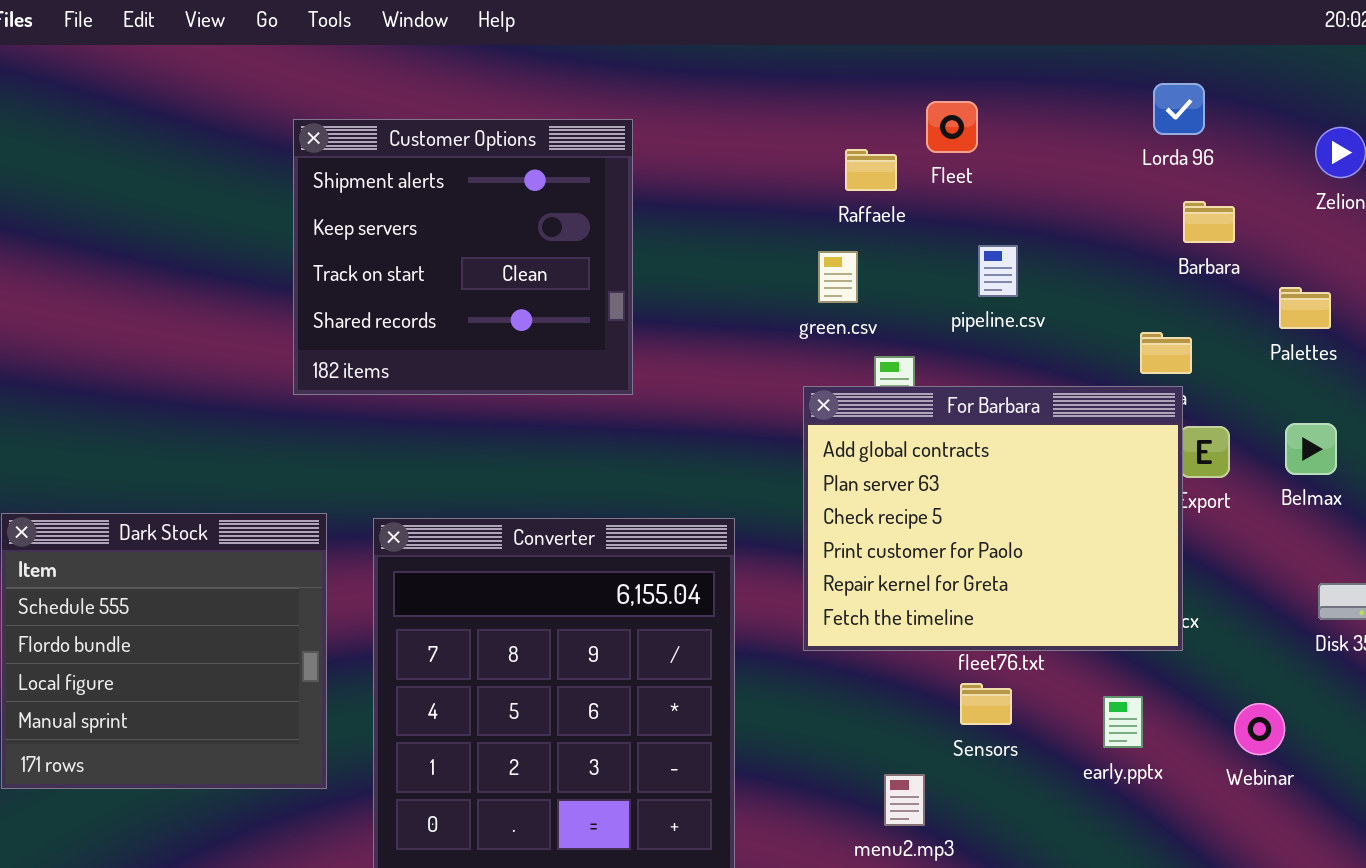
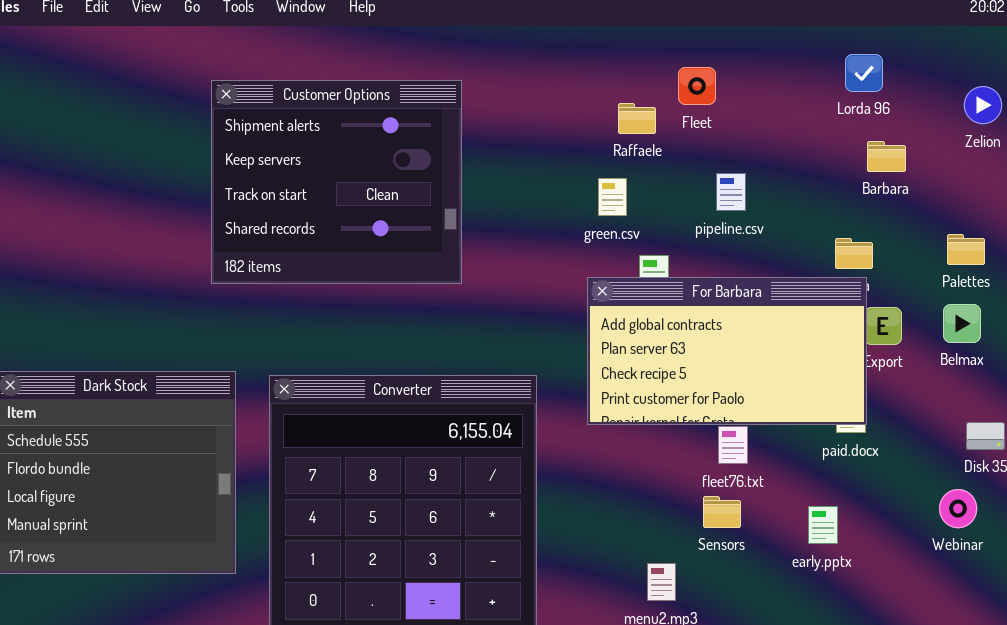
Palettes: [1279,287,1331,329] -> [947,234,985,265], moved
For Barbara: [803,386,1183,651] -> [587,277,867,425], resized
Webinar: [1234,703,1285,755] -> [939,489,977,528], moved

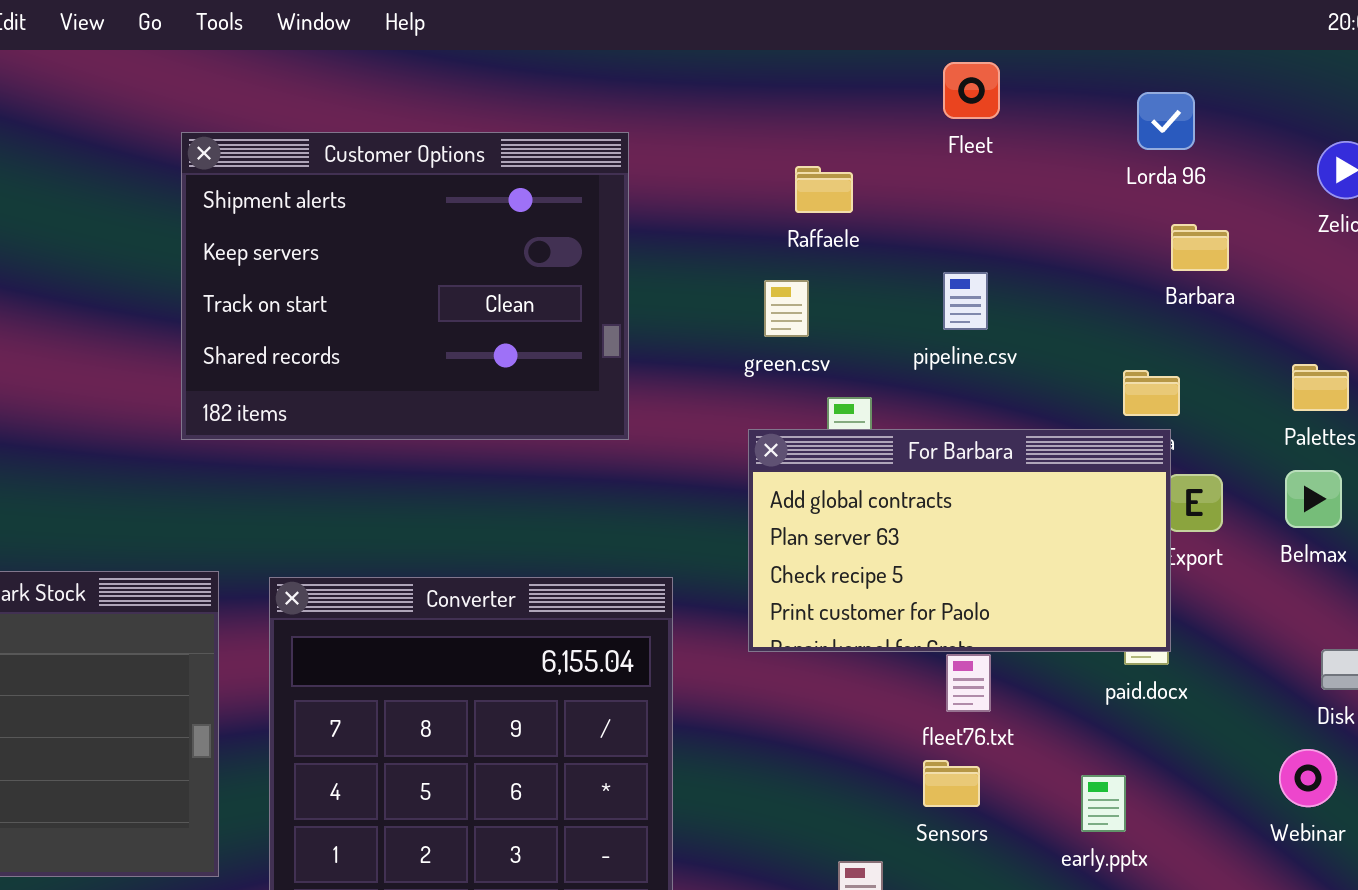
Fleet: [678,67,716,105] -> [943,62,1000,119], moved
Customer Options: [211,80,462,284] -> [181,132,629,440], resized

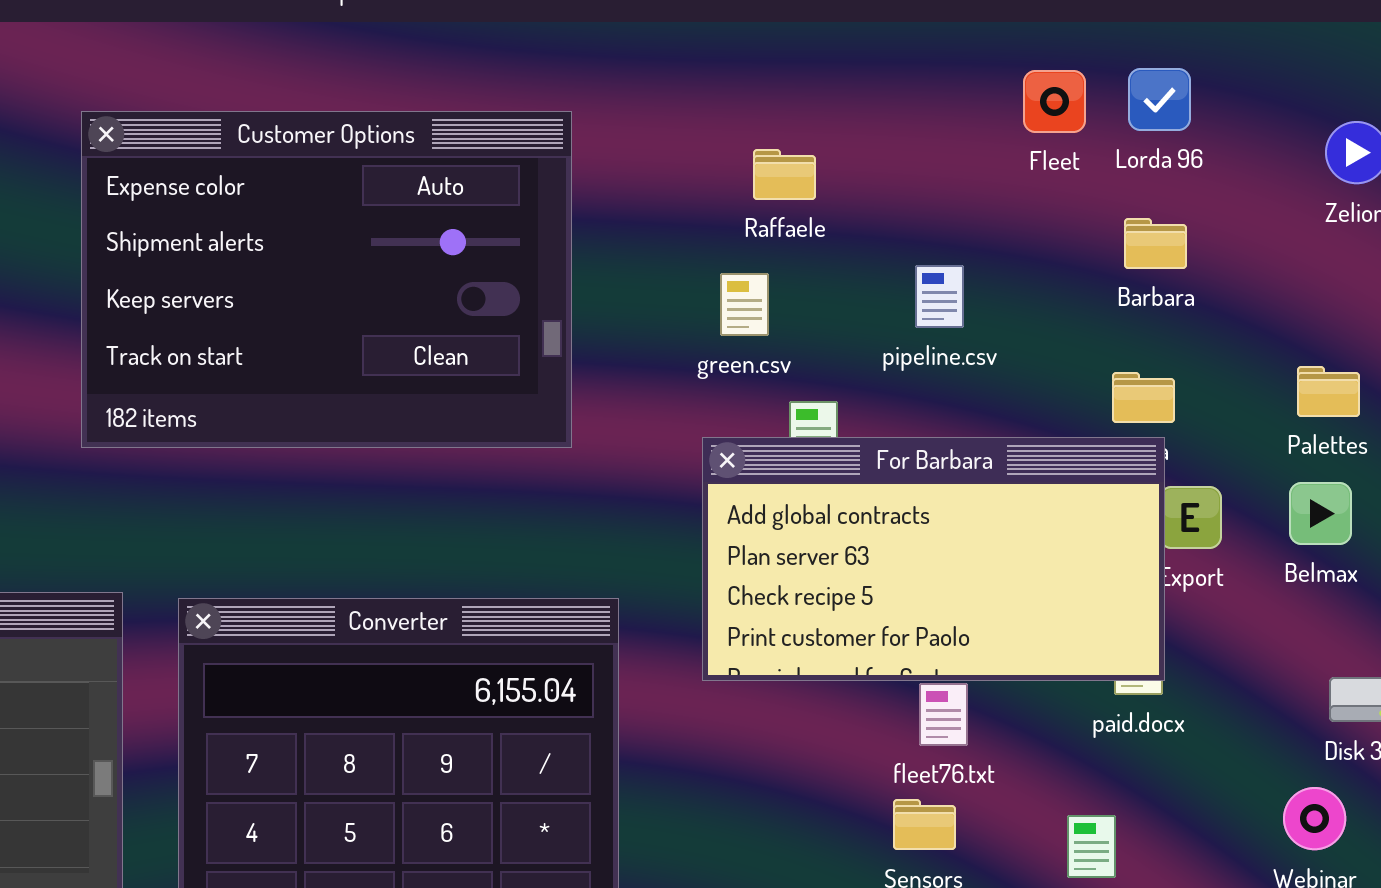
Fleet: [943,62,1000,119] -> [1023,70,1086,133], moved
Customer Options: [181,132,629,440] -> [81,111,572,448], scrolled up 1 row
Barbara: [1171,224,1229,271] -> [1124,218,1187,269], moved

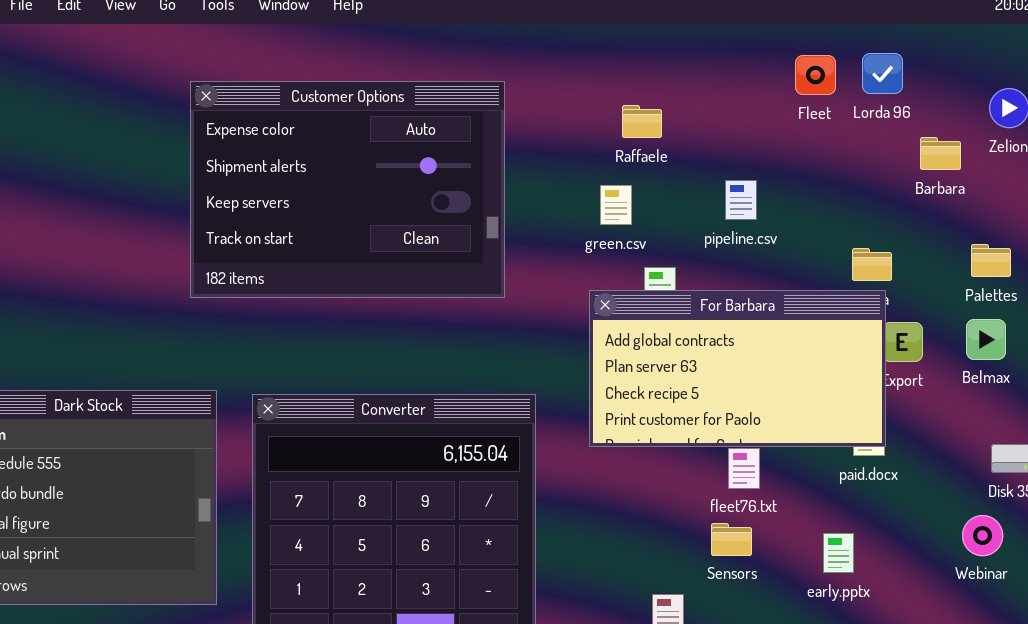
Barbara: [1124,218,1187,269] -> [920,137,961,170], moved

